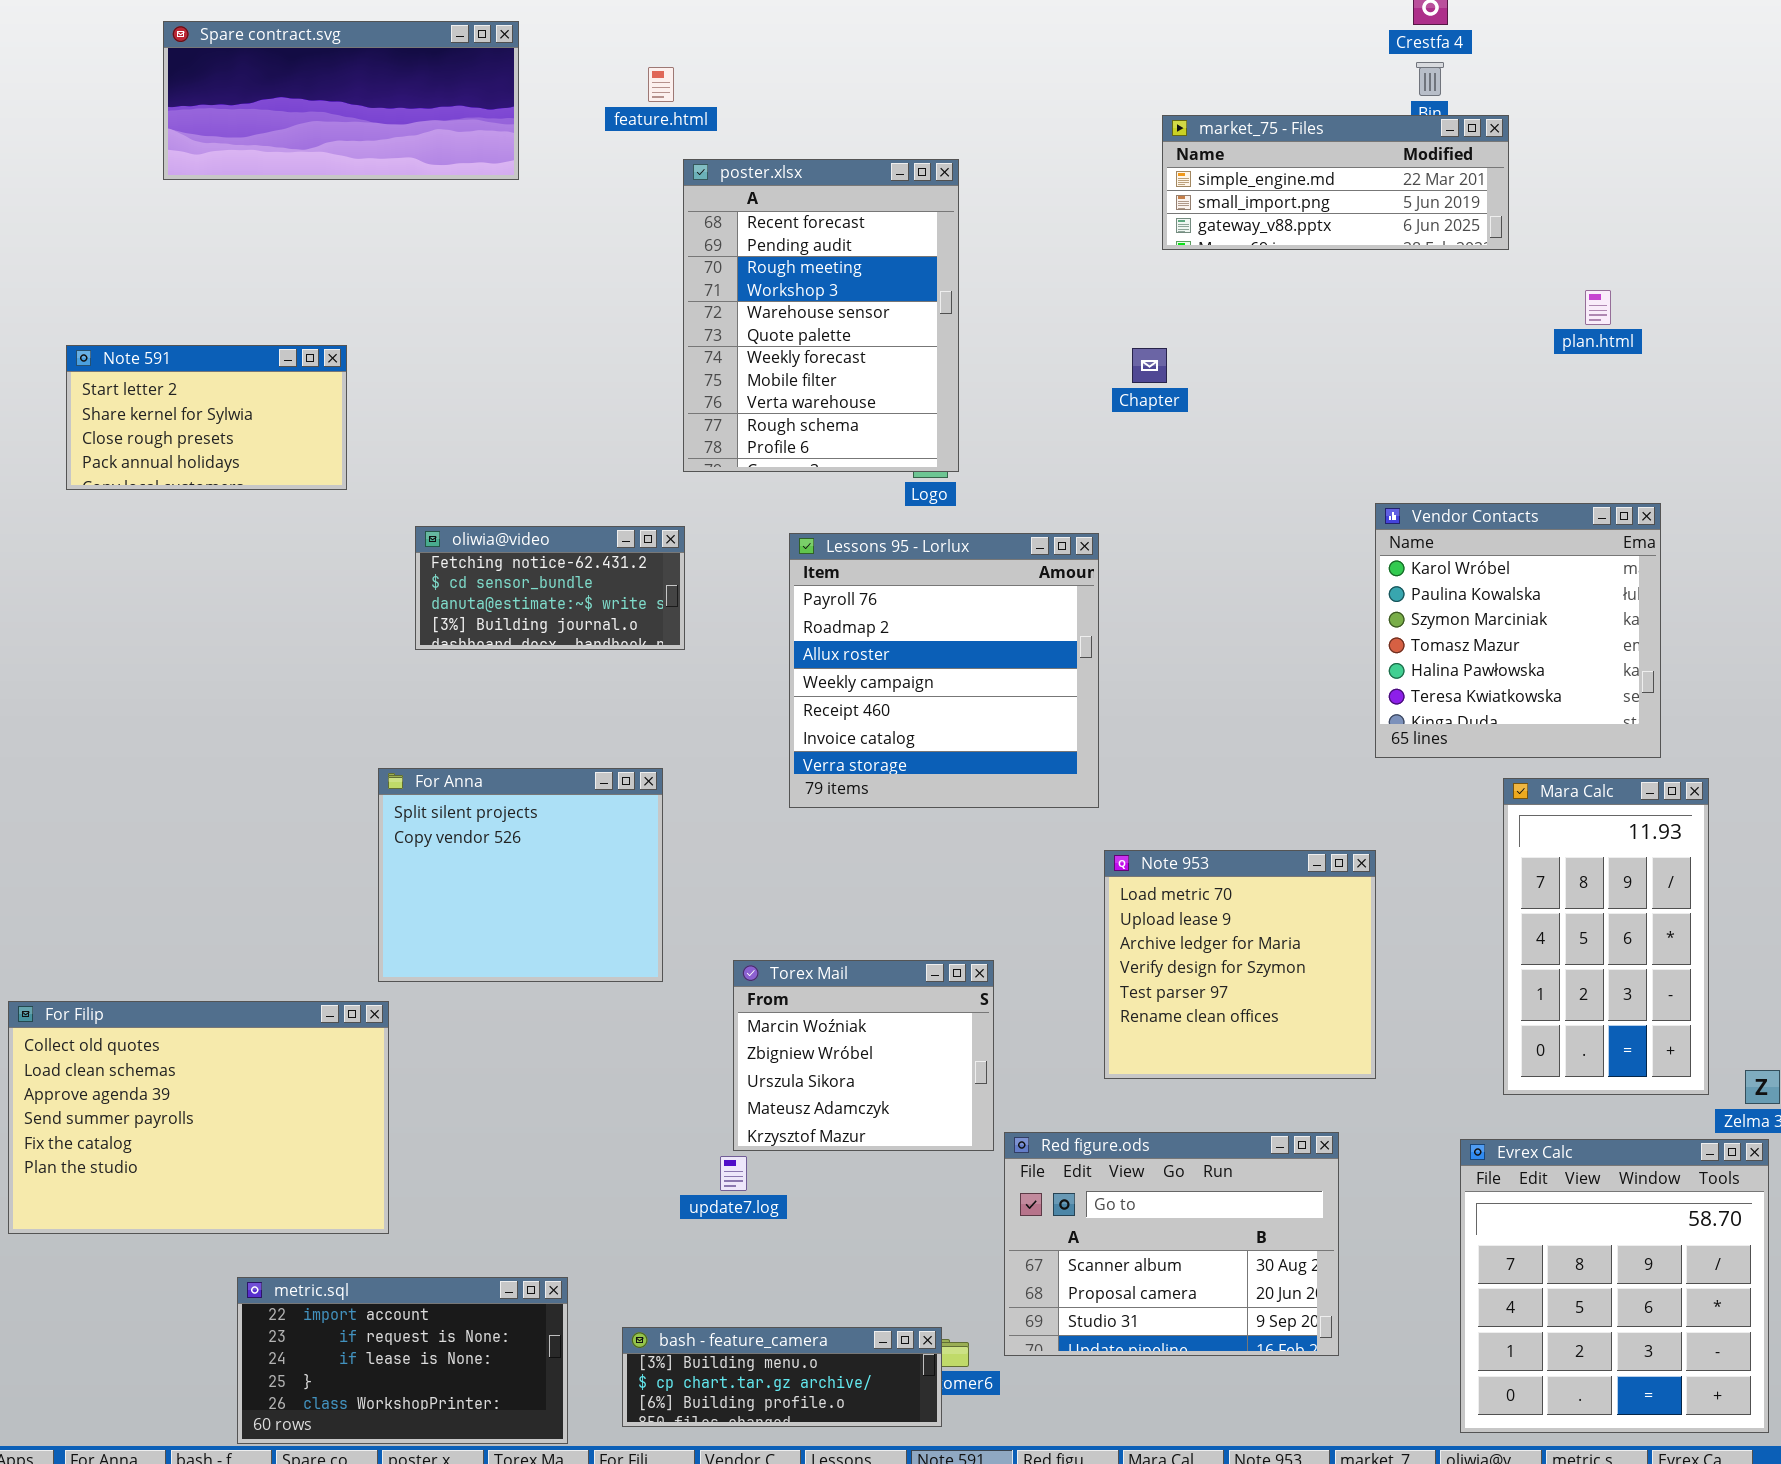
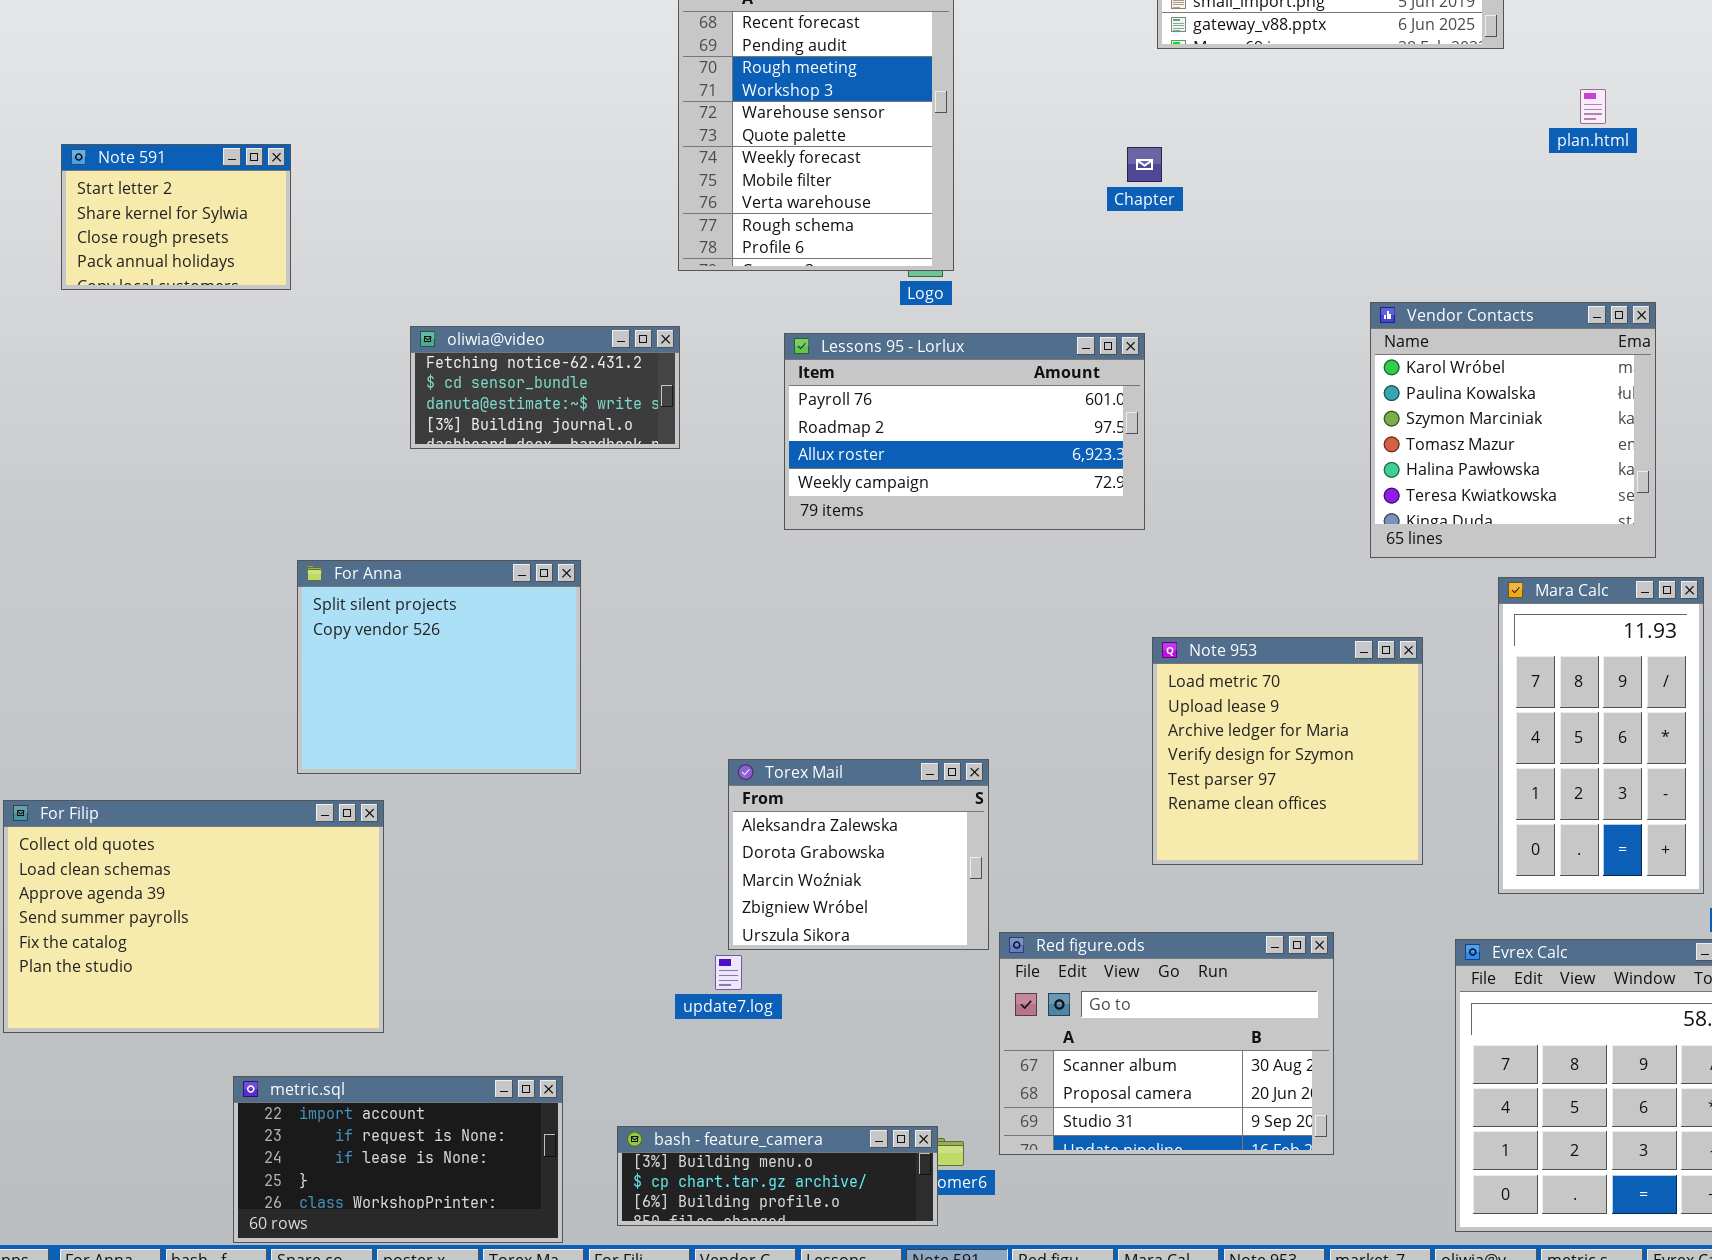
Note 591: [66,345,347,490] -> [61,144,291,290], resized
Lessons 95 - Lorlux: [789,533,1099,808] -> [784,333,1145,530], resized
For Anna: [378,768,663,982] -> [297,560,581,774], moved
Note 953: [1104,850,1376,1079] -> [1152,637,1423,865], moved
Torex Mail: [733,960,994,1151] -> [728,759,989,950], scrolled up 2 rows

